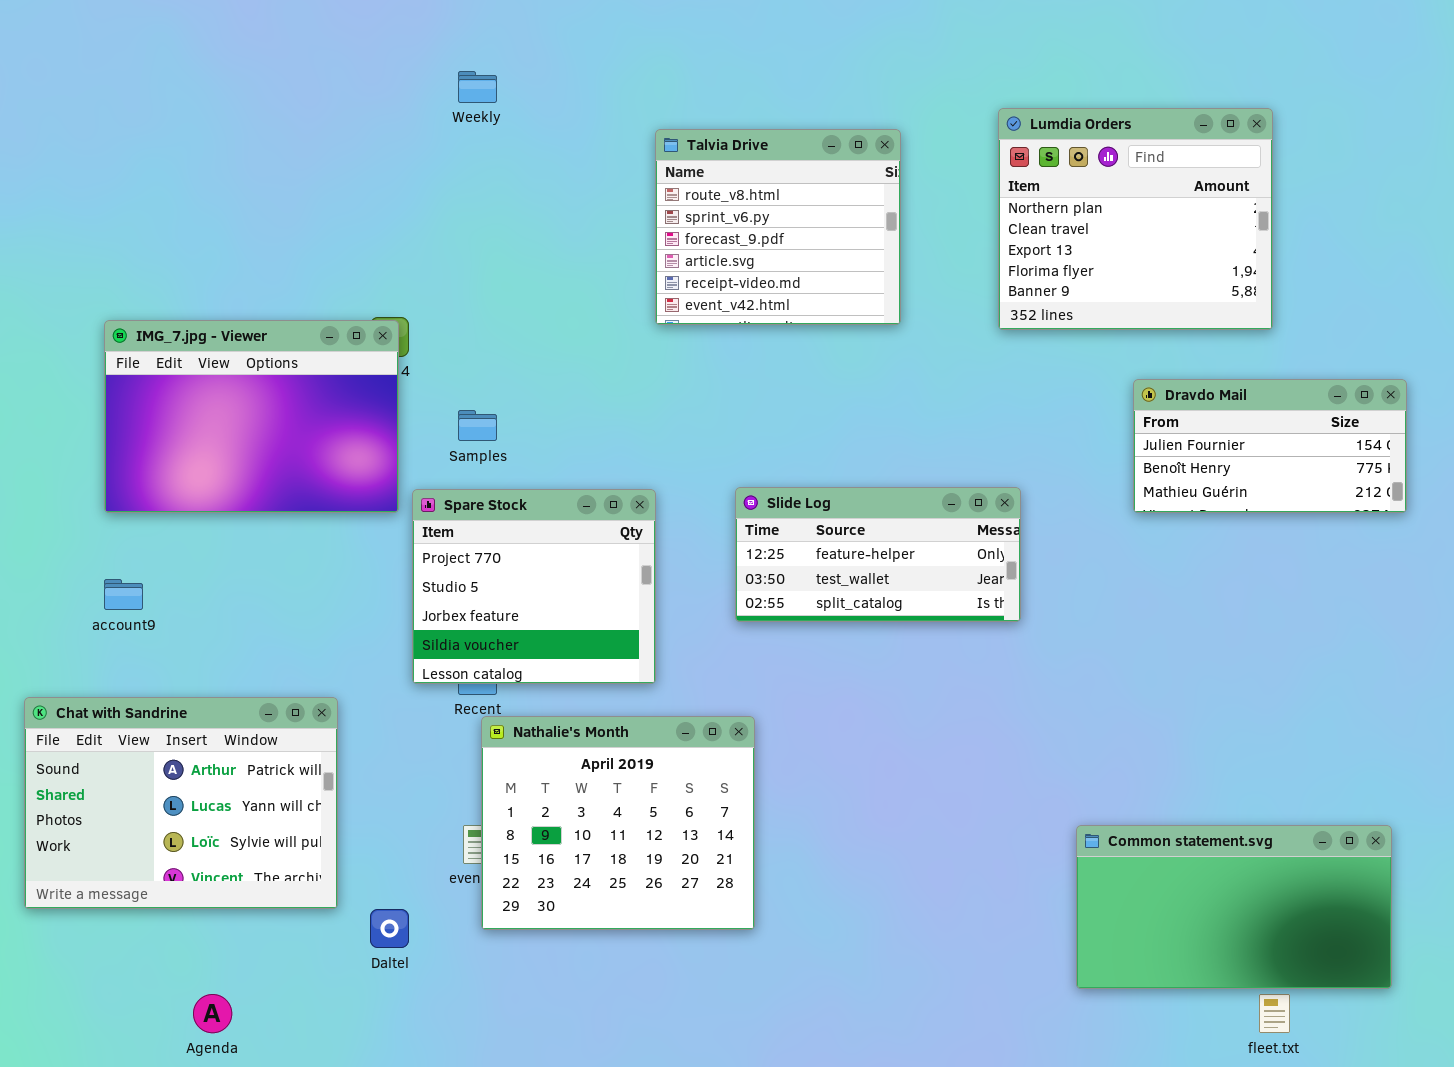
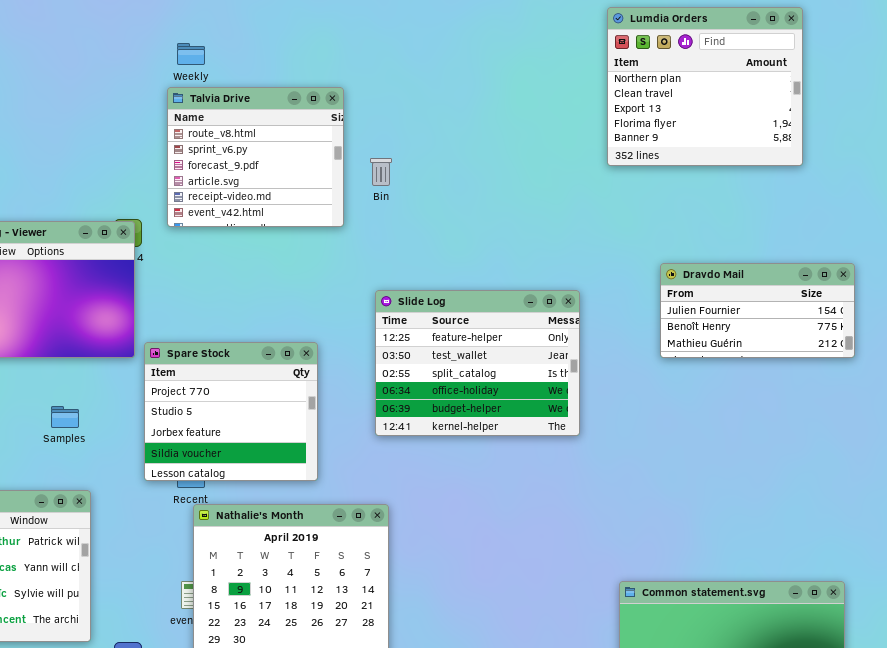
Lumdia Orders: [998,108,1273,330] -> [607,7,803,166], moved
Talvia Drive: [655,129,901,325] -> [167,87,344,227], moved
Samples: [458,410,497,441] -> [51,406,79,428], moved
Slide Log: [735,487,1021,622] -> [375,290,580,436], resized

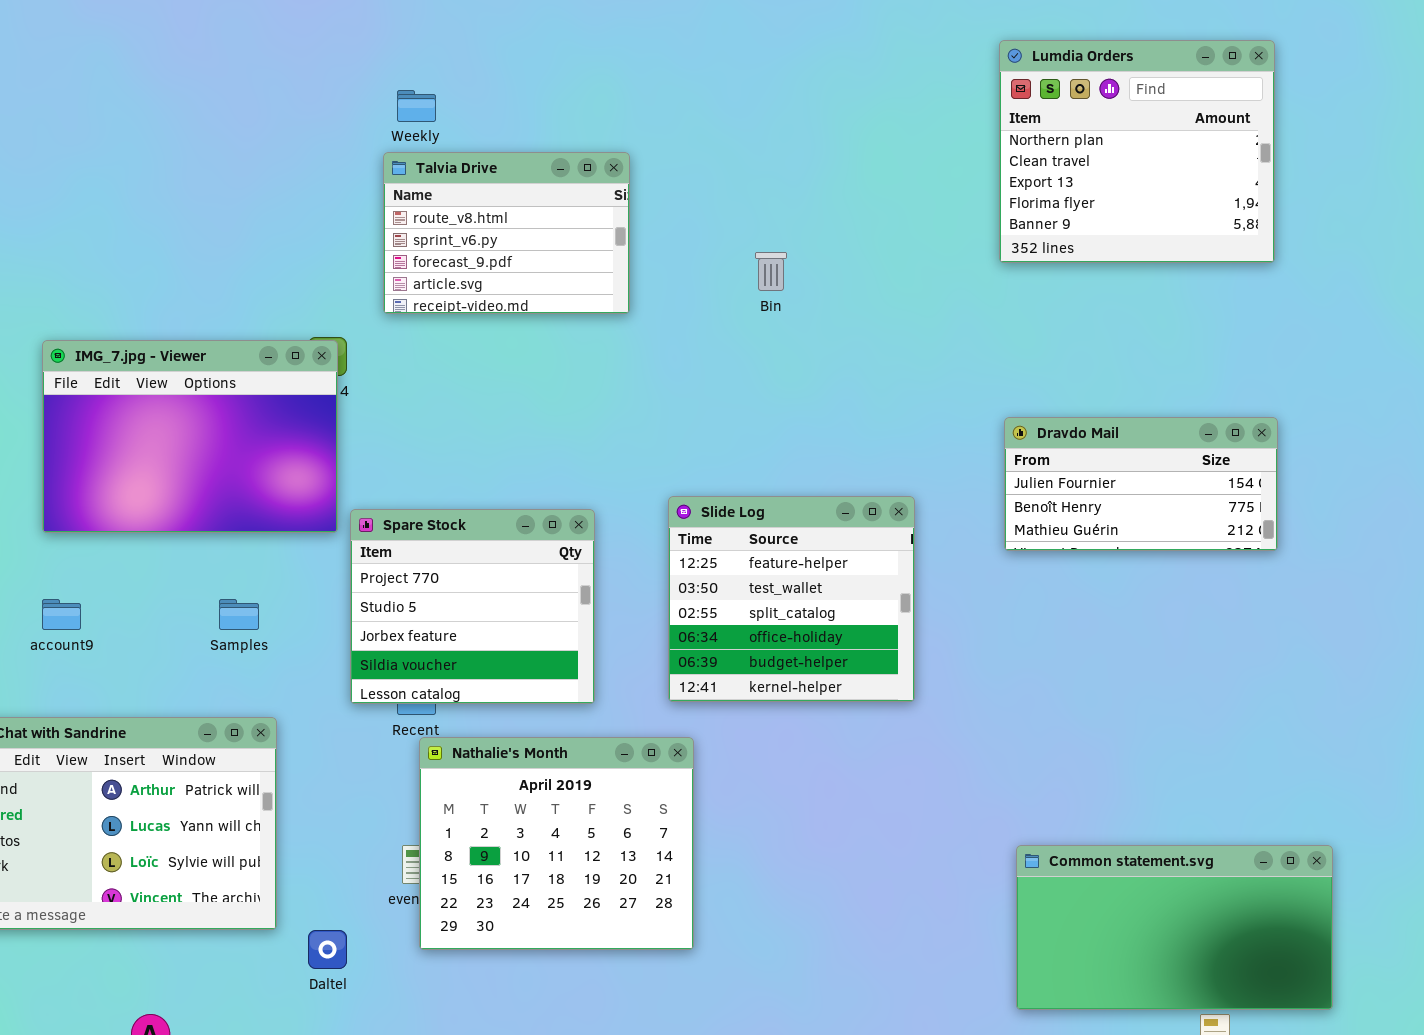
Talvia Drive: [167,87,344,227] -> [383,152,630,314], resized
Bin: [370,158,392,186] -> [755,252,787,291], moved
Dravdo Mail: [660,263,855,358] -> [1004,417,1278,551], moved
Slide Log: [375,290,580,436] -> [668,496,915,702], moved, resized

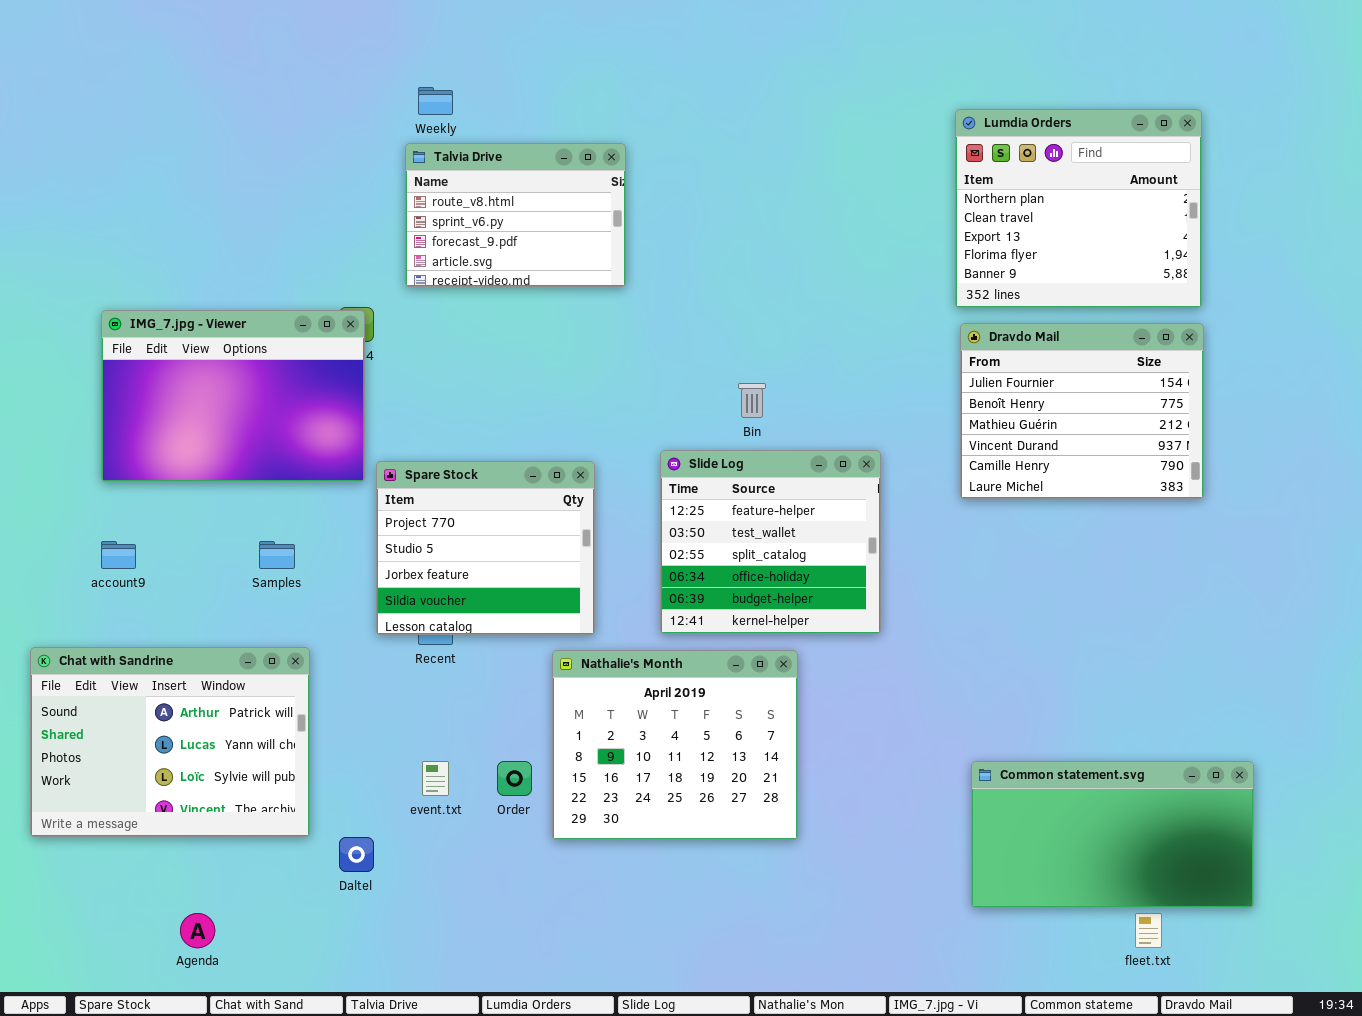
Lumdia Orders: [999,40,1275,263] -> [955,109,1202,308], moved
Bin: [755,252,787,291] -> [738,383,766,418], moved
Dravdo Mail: [1004,417,1278,551] -> [960,323,1204,499], resized
Nathalie's Month: [419,737,694,950] -> [552,650,798,840], moved

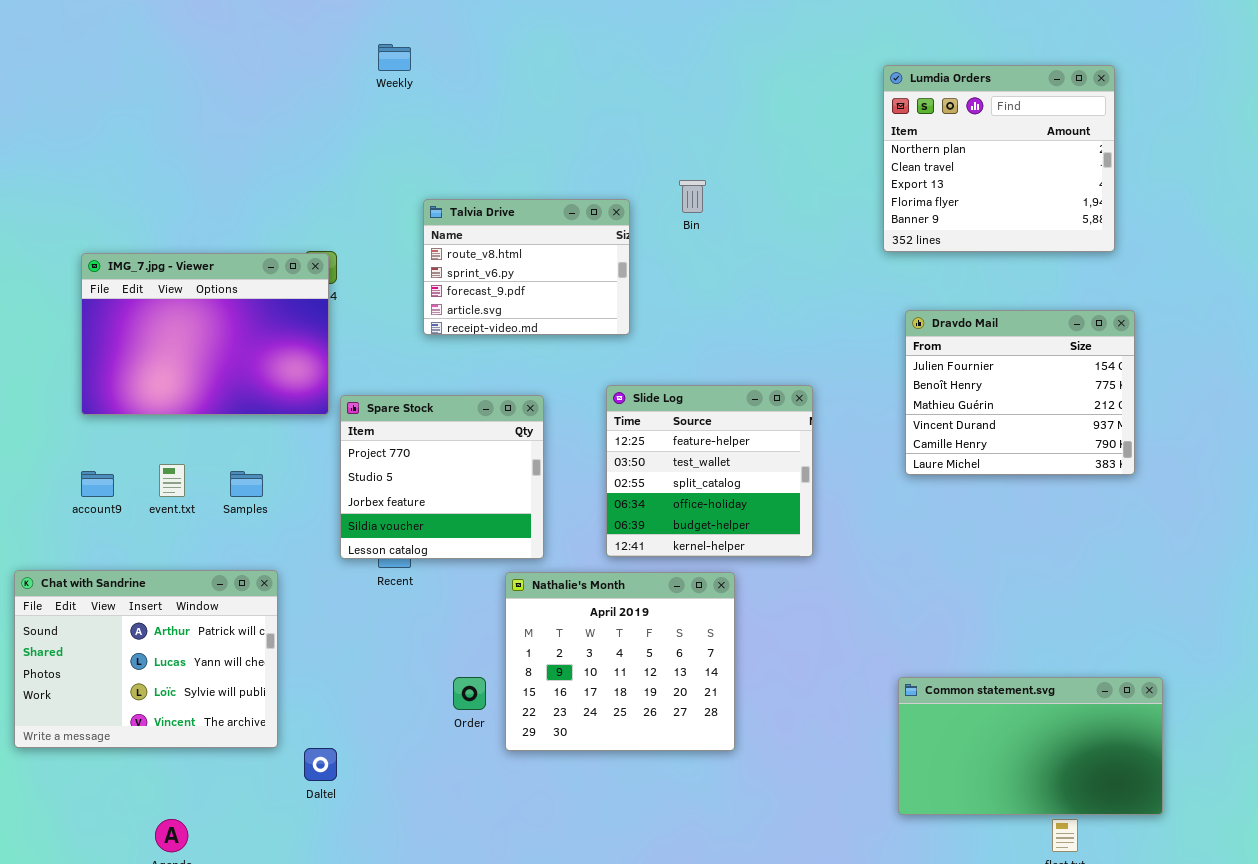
Talvia Drive: [405,143,626,287] -> [423,199,630,335], moved
Dravdo Mail: [960,323,1204,499] -> [905,310,1135,475], moved
Bin: [738,383,766,418] -> [679,180,706,213], moved
event.txt: [422,761,449,796] -> [159,464,185,497], moved

